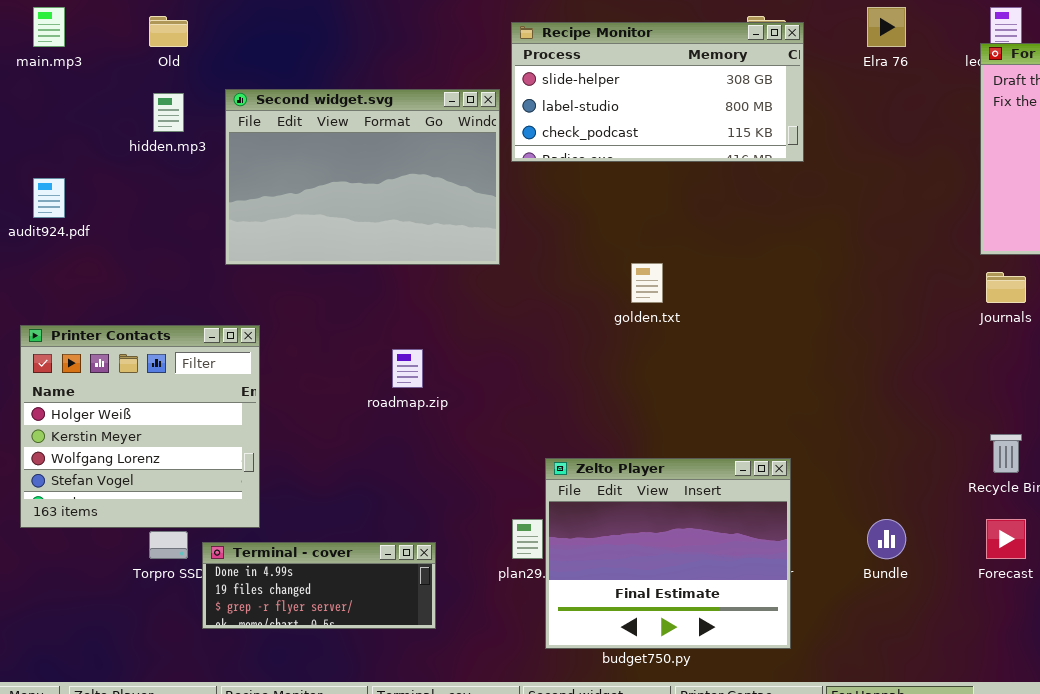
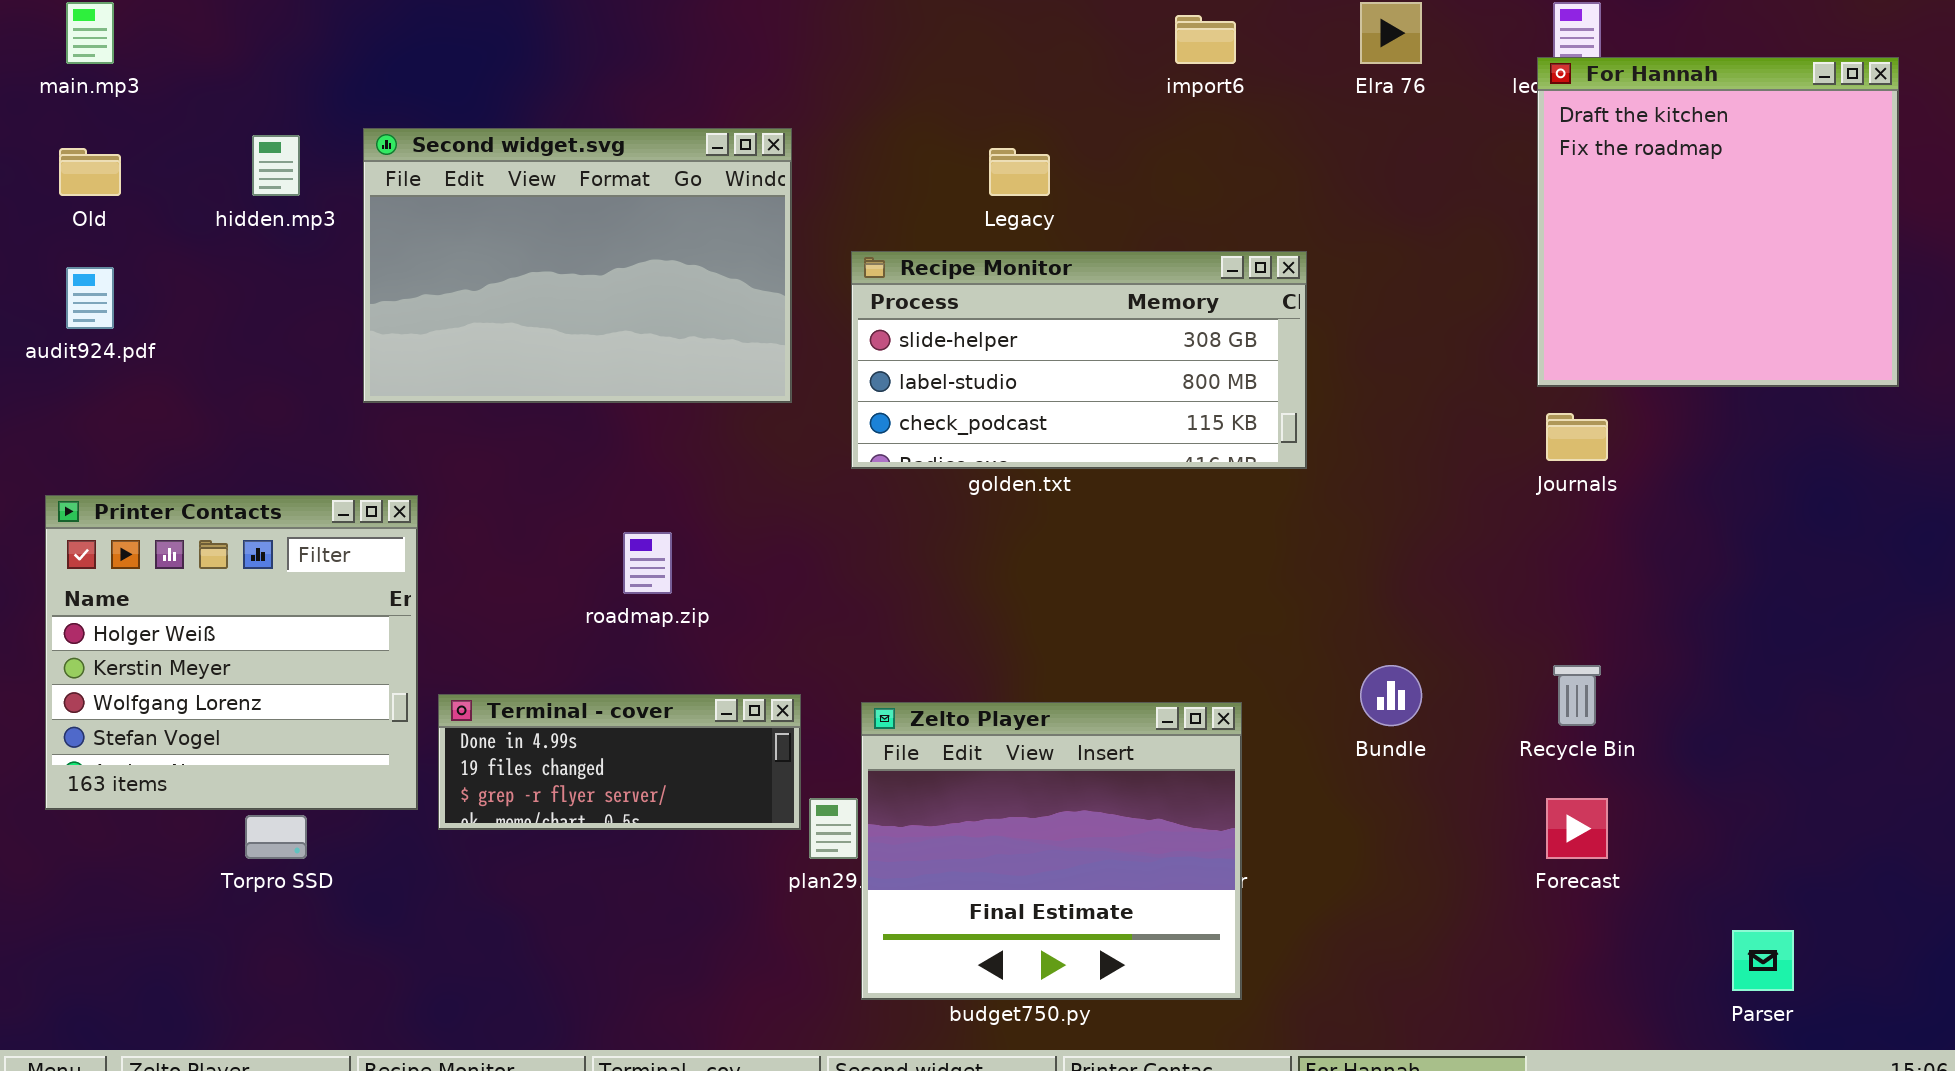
Old: [149,16,188,47] -> [59,148,121,196], moved
Recipe Monitor: [511,22,804,162] -> [851,251,1307,469], moved
Bundle: [867,519,906,559] -> [1360,665,1422,726], moved
Terminal - cover: [202,542,436,629] -> [438,694,801,830], moved

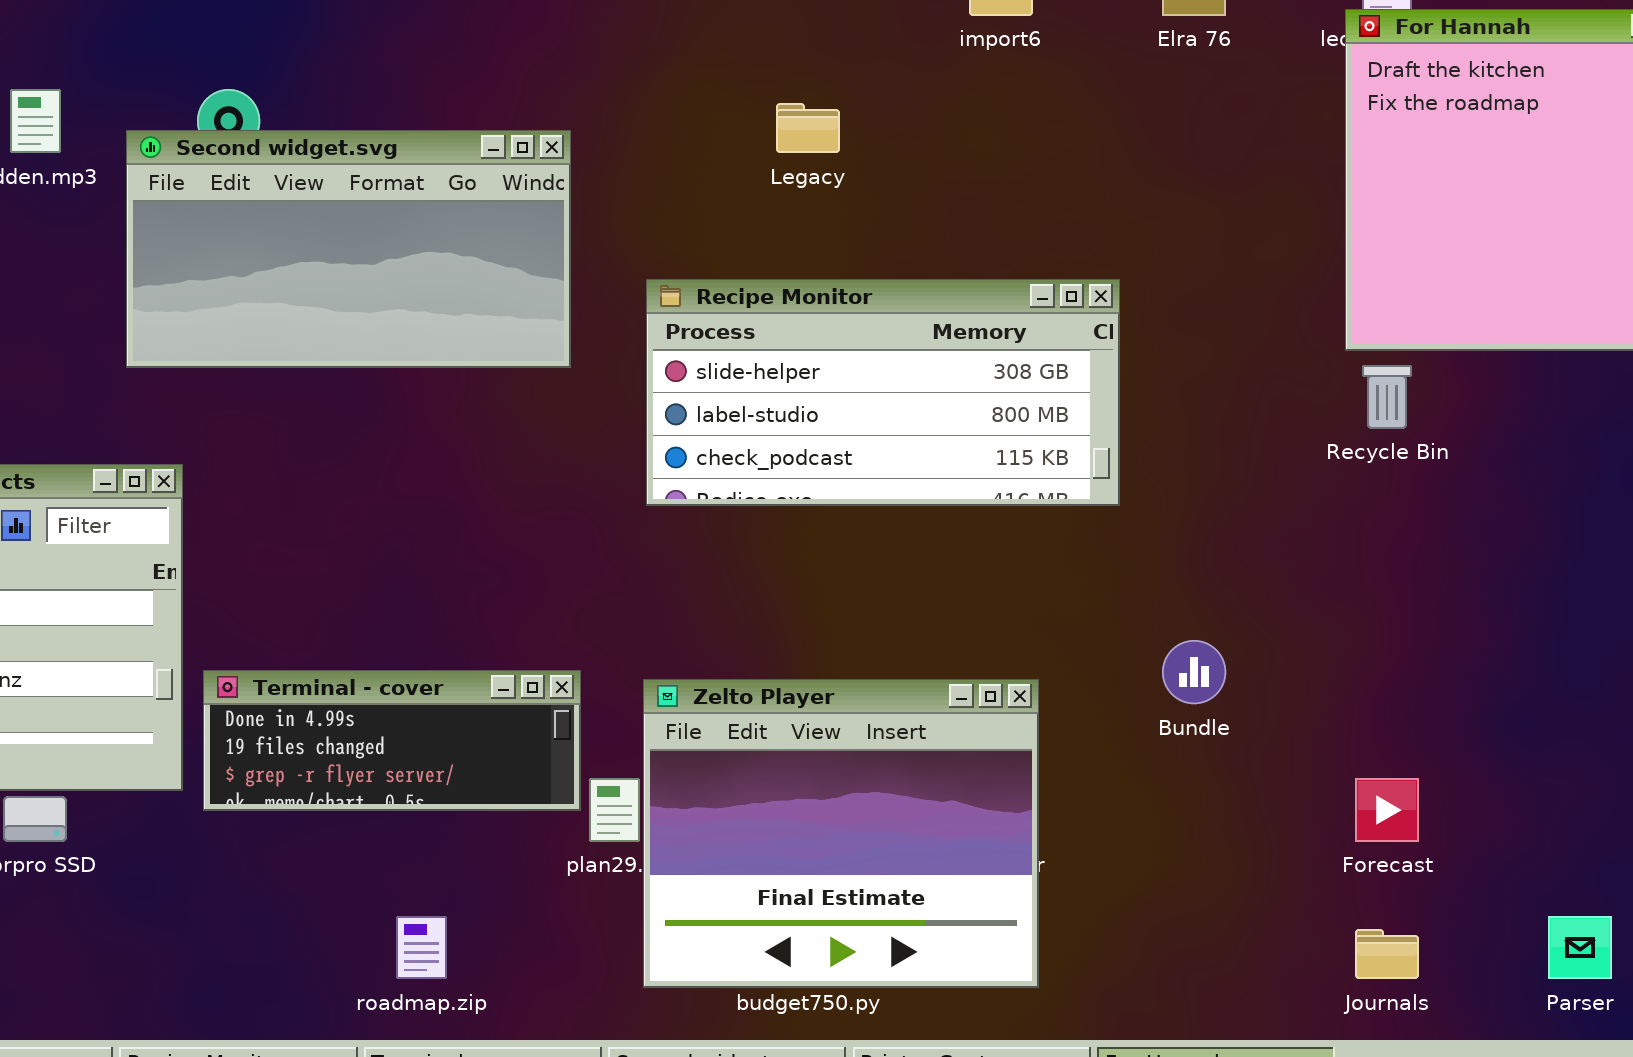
Second widget.svg: [363,128,792,403] -> [126,130,571,368], resized
Recipe Monitor: [851,251,1307,469] -> [646,279,1120,506], moved
Journals: [1546,413,1608,461] -> [1355,929,1419,979], moved
roadmap.zip: [623,532,672,594] -> [396,916,447,979], moved
Recycle Bin: [1553,665,1601,726] -> [1362,365,1412,429], moved

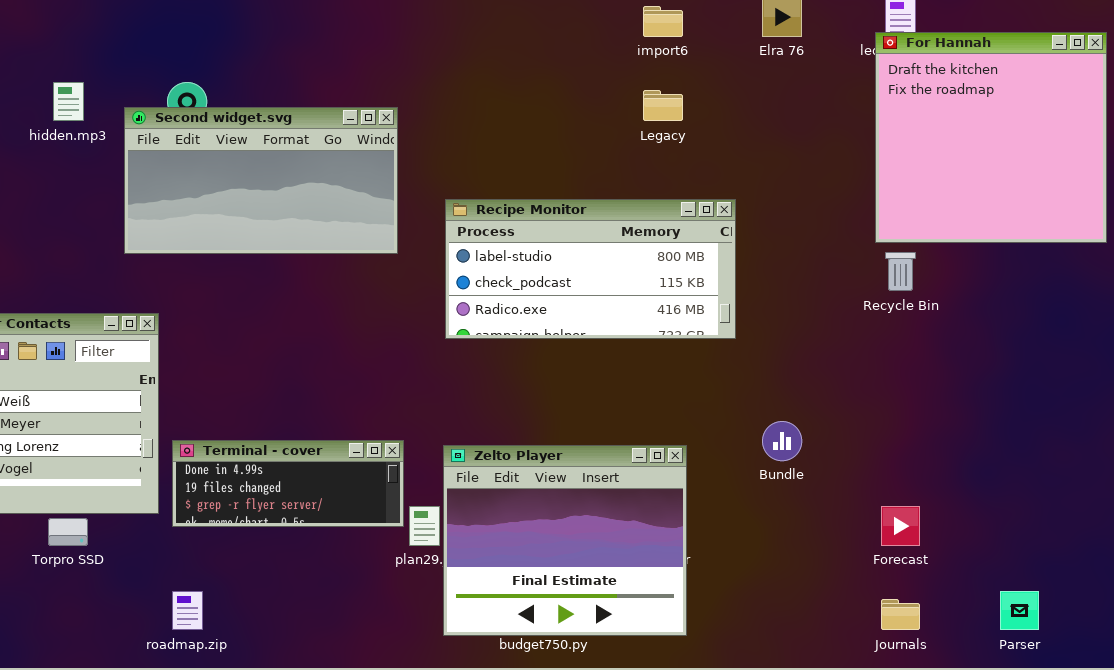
Legacy: [776,103,840,153] -> [643,90,683,121], moved
Recipe Monitor: [646,279,1120,506] -> [445,199,736,339], scrolled down 1 row
roadmap.zip: [396,916,447,979] -> [172,591,203,630], moved

